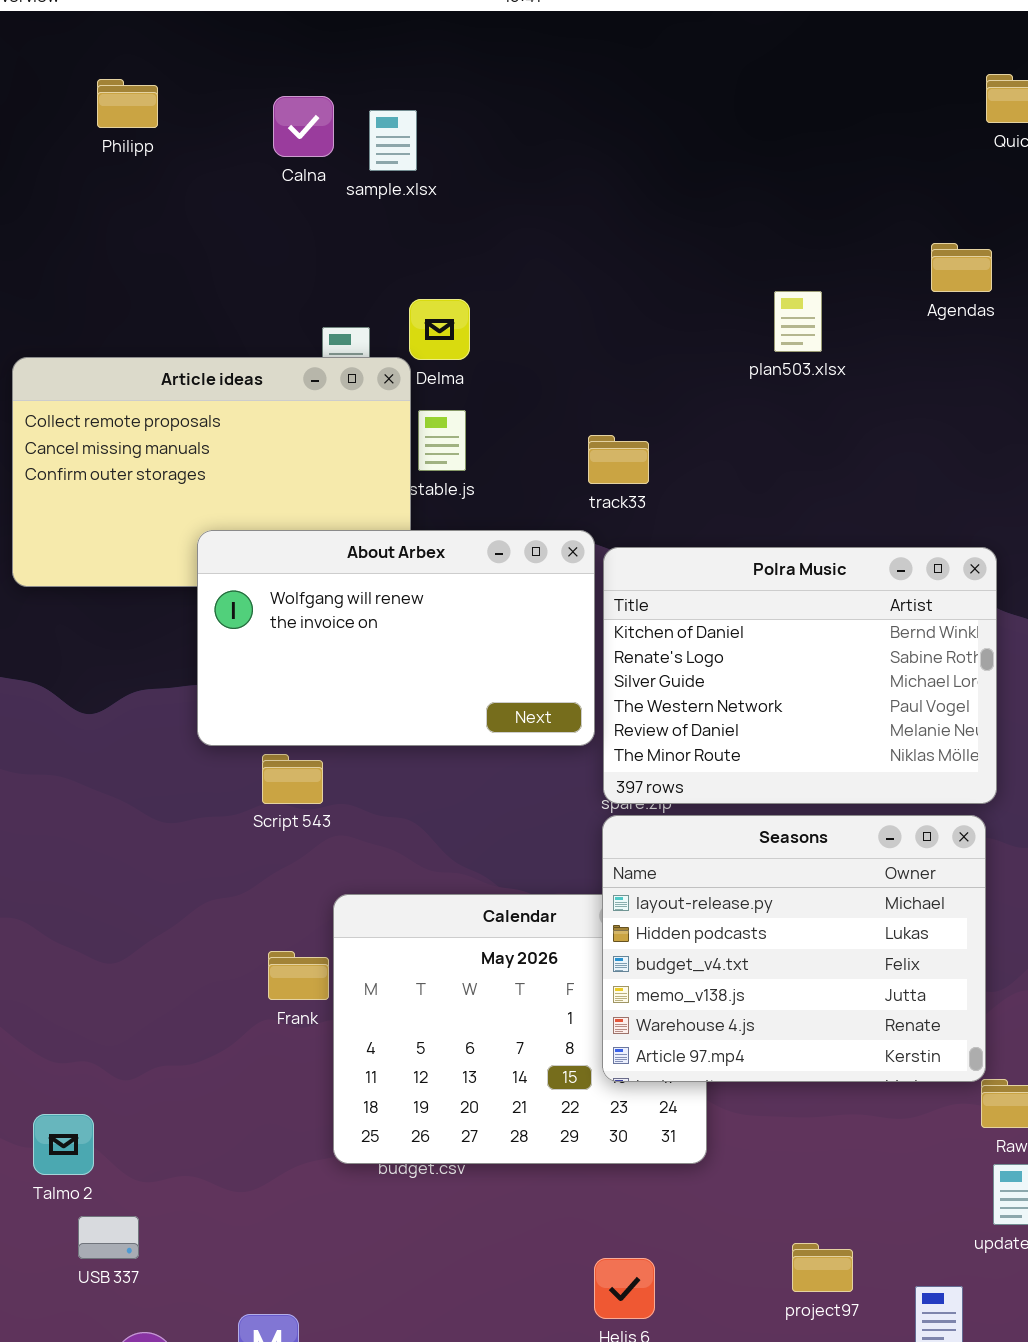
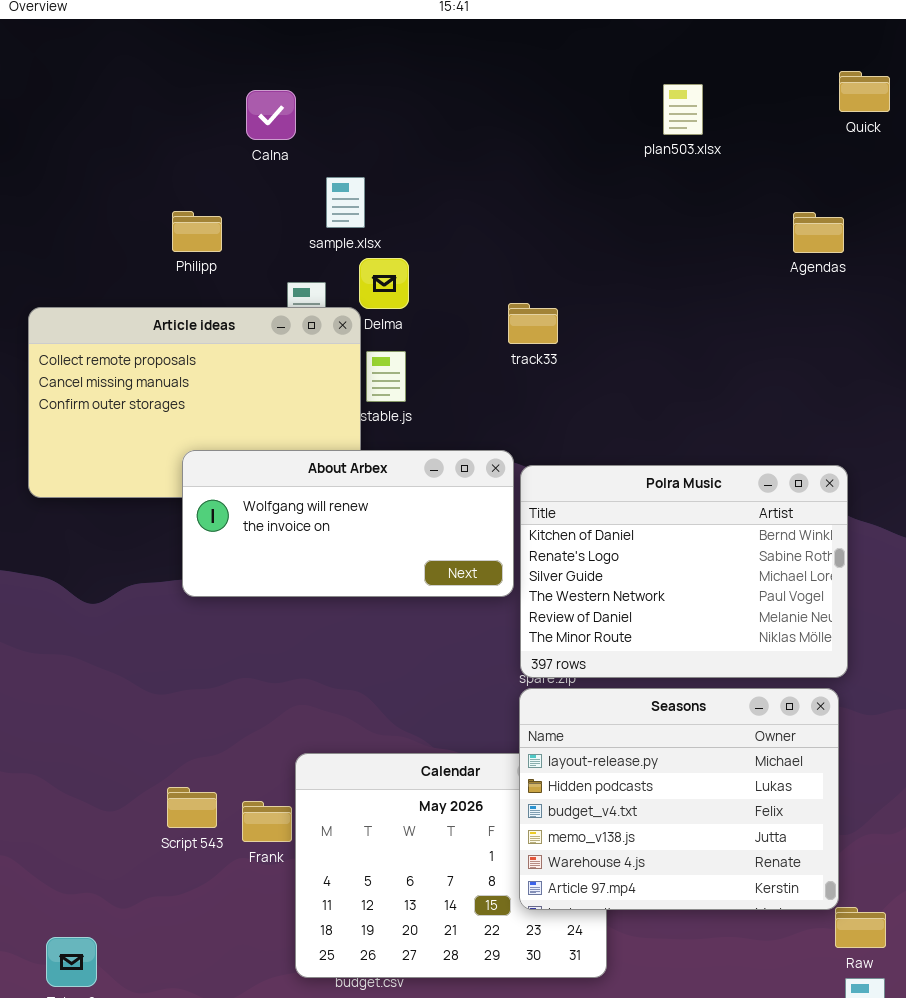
Philipp: [97,79,158,128] -> [172,211,222,252], moved
sample.xlsx: [369,110,417,171] -> [326,177,365,228], moved
plan503.xlsx: [774,291,822,352] -> [663,84,703,135], moved
track33: [588,435,649,484] -> [508,303,558,344], moved
About Arbex: [197,530,595,746] -> [182,450,514,597], resized
Script 543: [262,754,323,804] -> [167,787,217,828], moved

